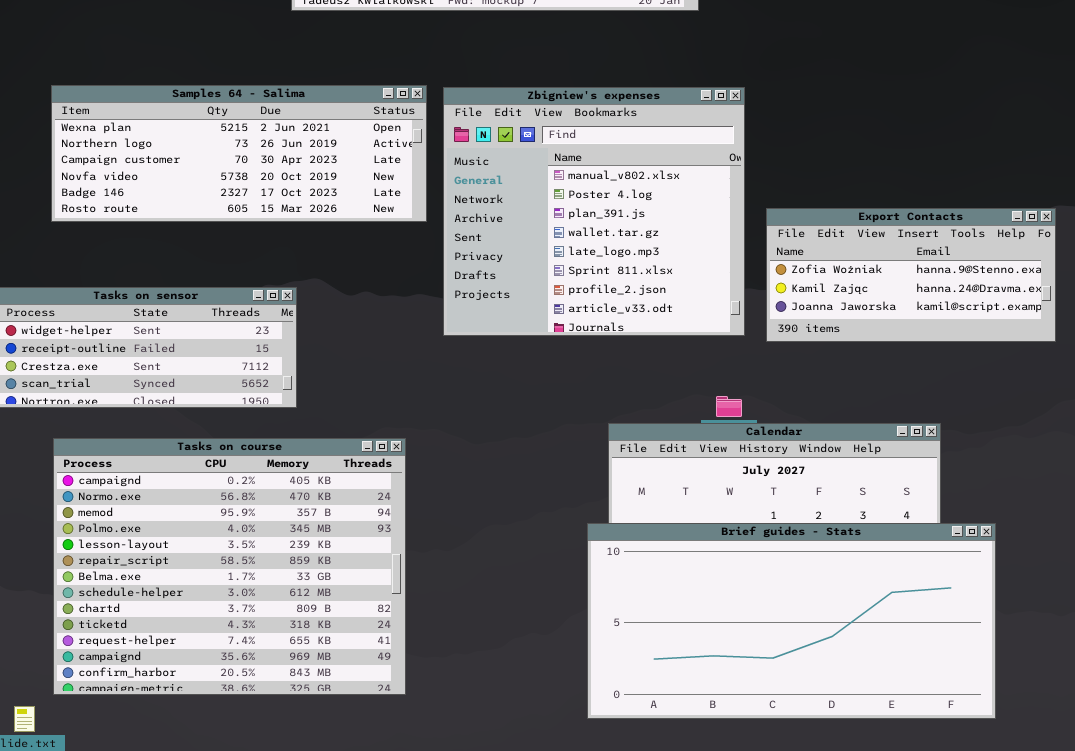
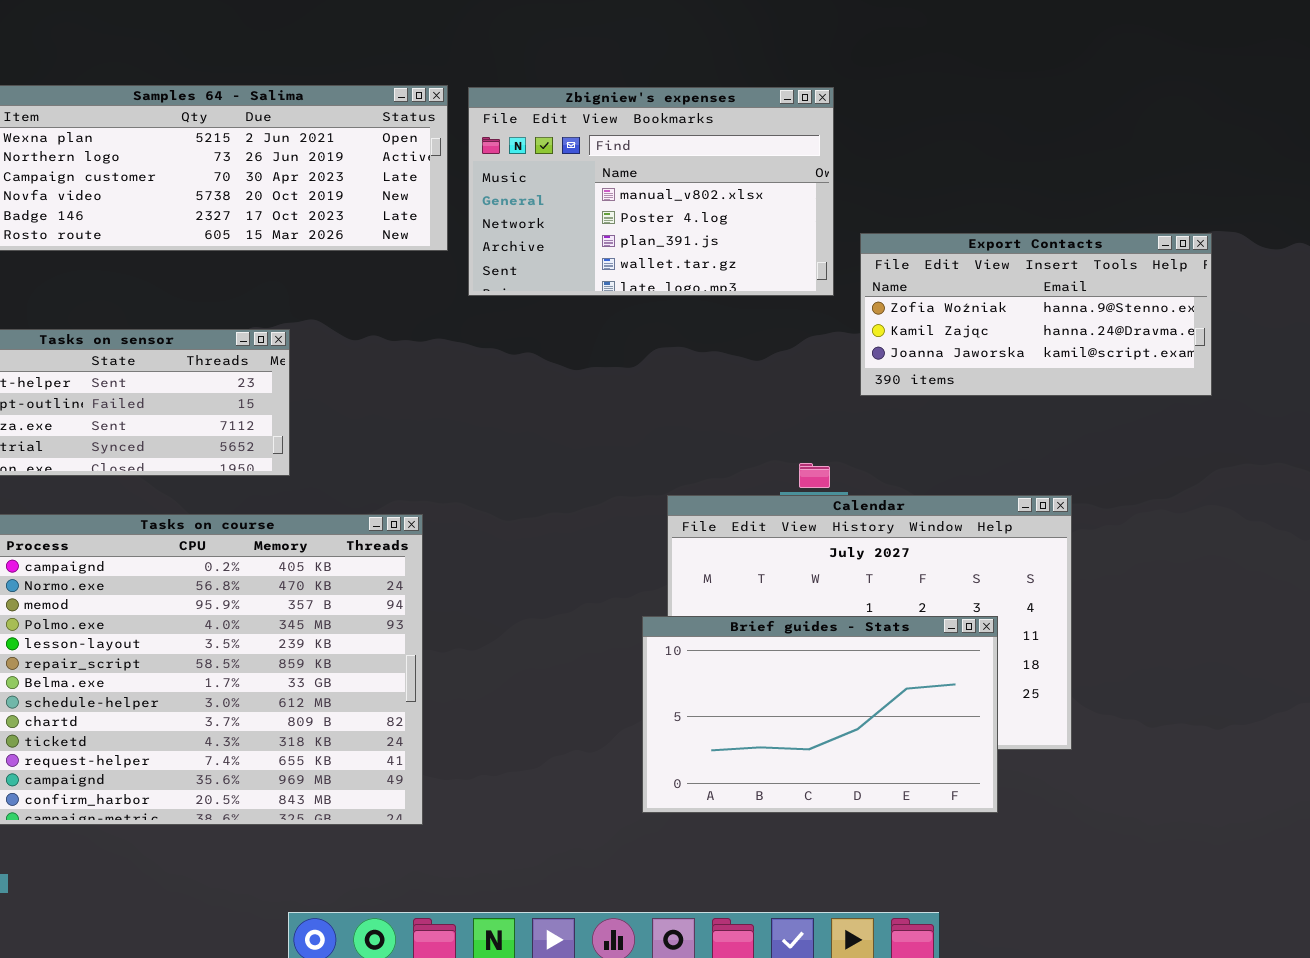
Zbigniew's expenses: [443,87,745,336] -> [468,87,834,296], resized
Brief guides - Stats: [587,523,996,719] -> [642,616,998,813], resized

